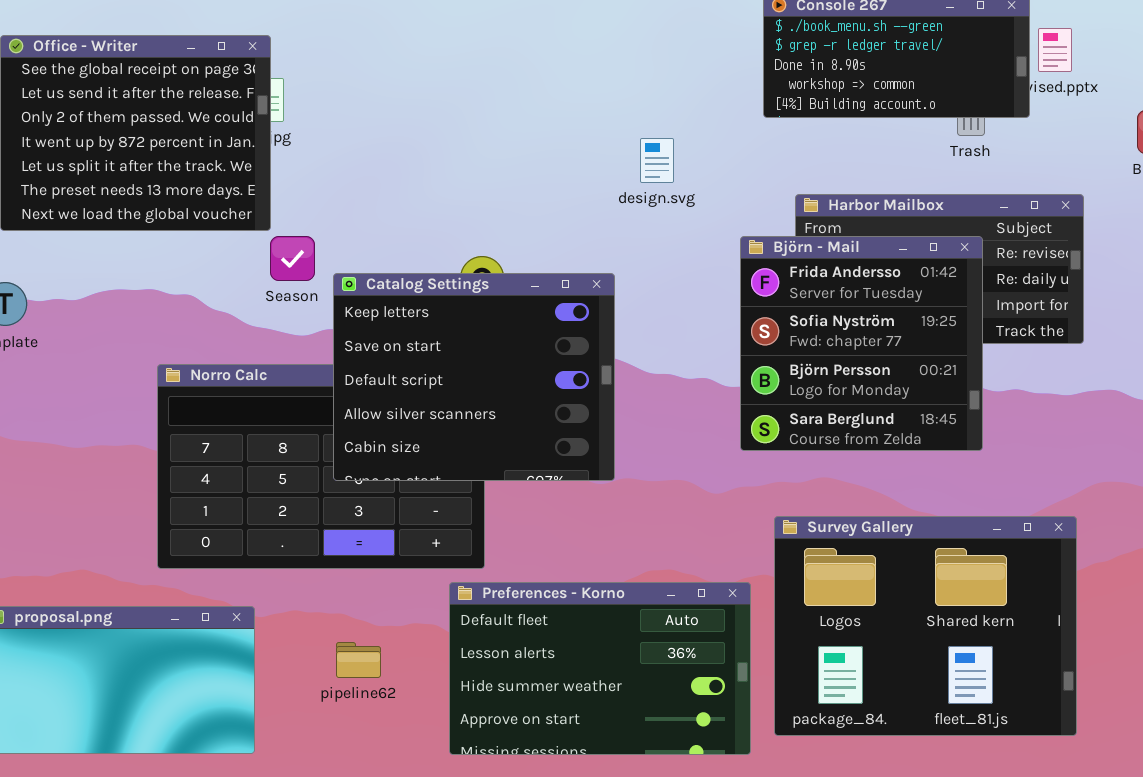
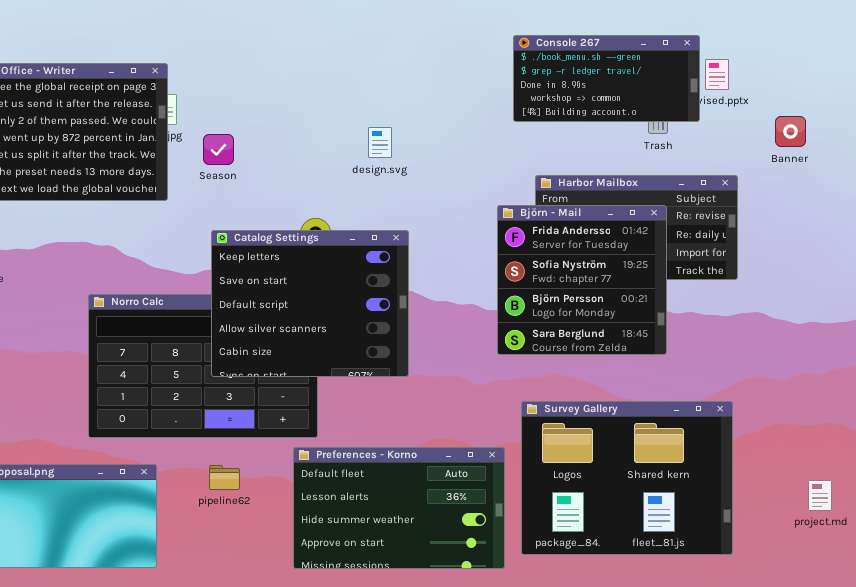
design.svg: [640,138,674,183] -> [368,127,392,158], moved
Season: [270,236,315,281] -> [203,134,234,165], moved
pipeline62: [336,642,381,678] -> [209,465,240,490], moved

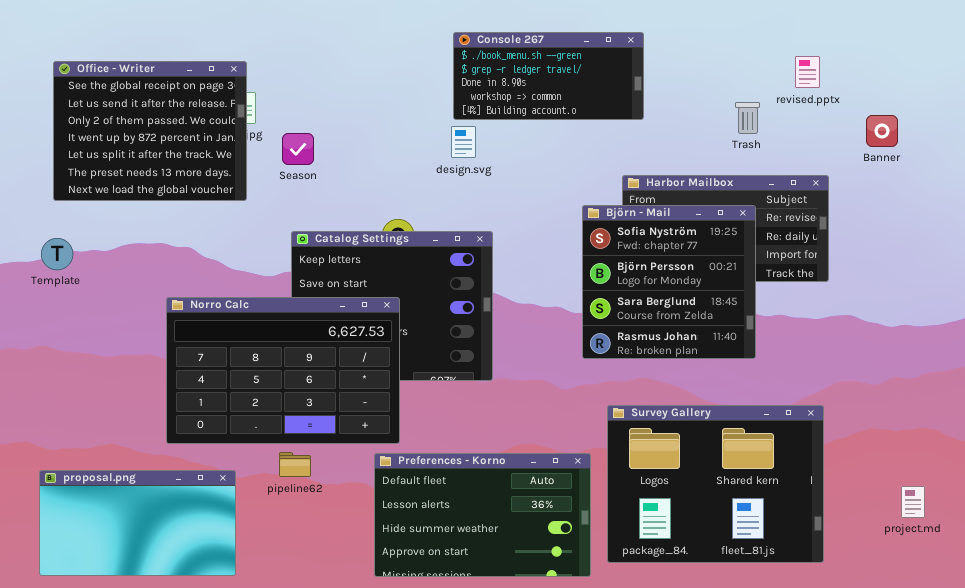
Console 267: [513,35,700,122] -> [453,32,644,120], moved
Björn - Mail: [497,205,667,355] -> [582,205,756,359], scrolled down 1 row
Norro Calc: [88,294,318,438] -> [166,297,400,444], raised
pipeline62: [209,465,240,490] -> [279,452,311,477], moved

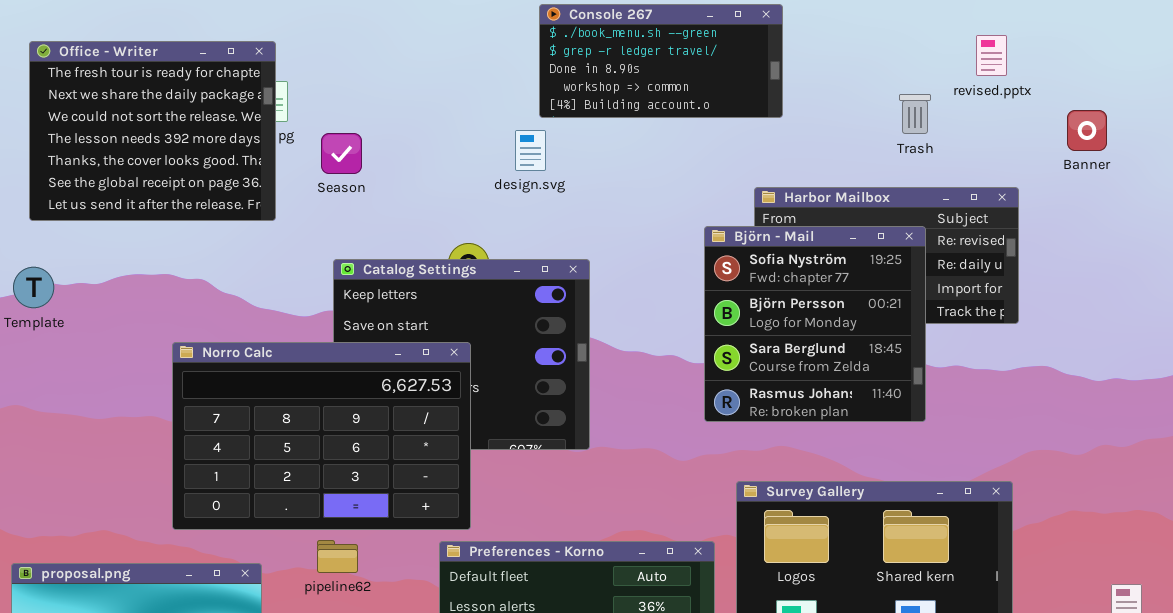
Office - Writer: [53,61,247,201] -> [29,41,276,221], scrolled up 5 rows
design.svg: [451,126,476,158] -> [515,130,546,171], moved

